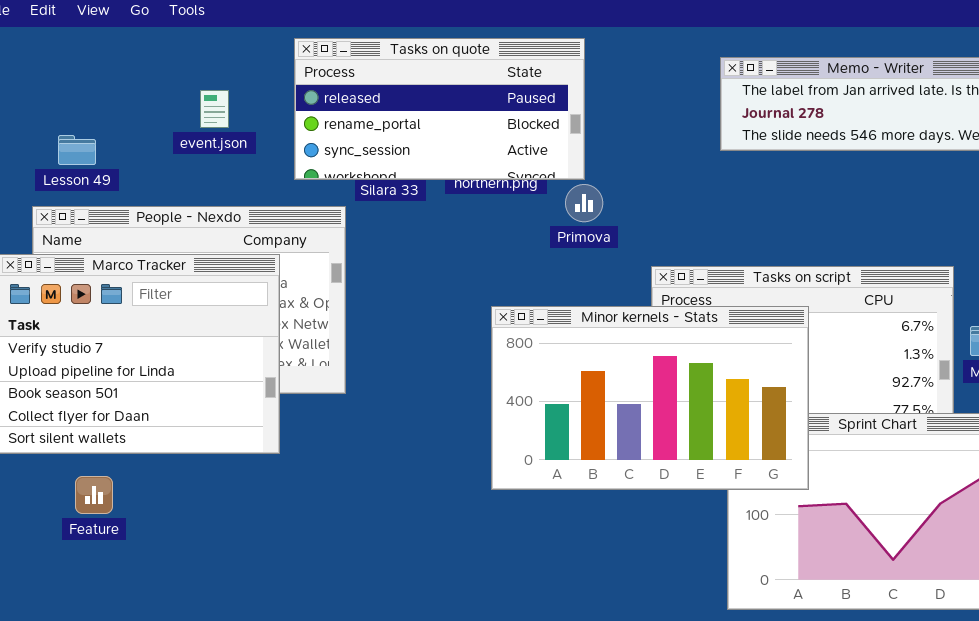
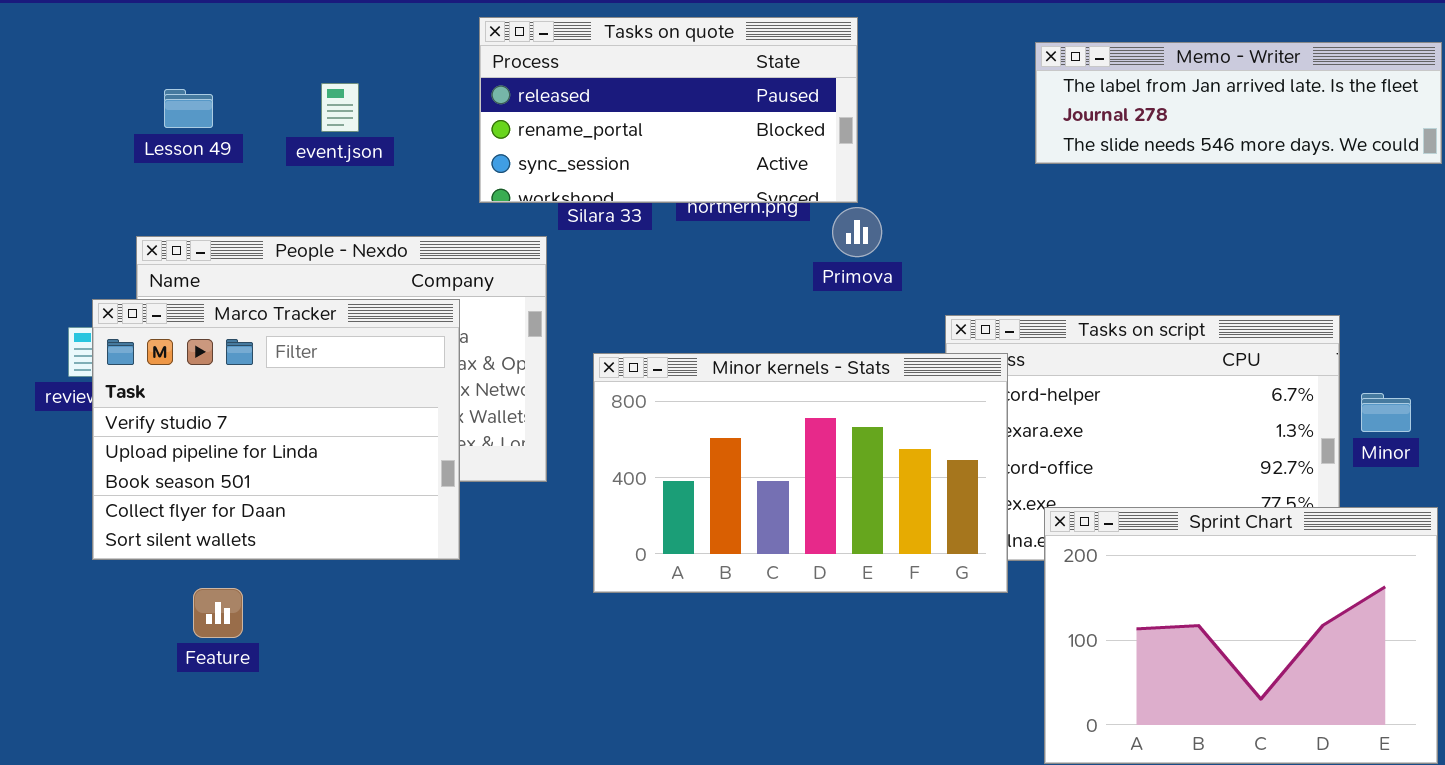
event.json: [200,90,229,128] -> [321,83,359,132], moved
Lesson 49: [58,135,96,165] -> [164,89,213,128], moved
Minor kernels - Stats: [491,306,809,490] -> [593,353,1008,593], moved

